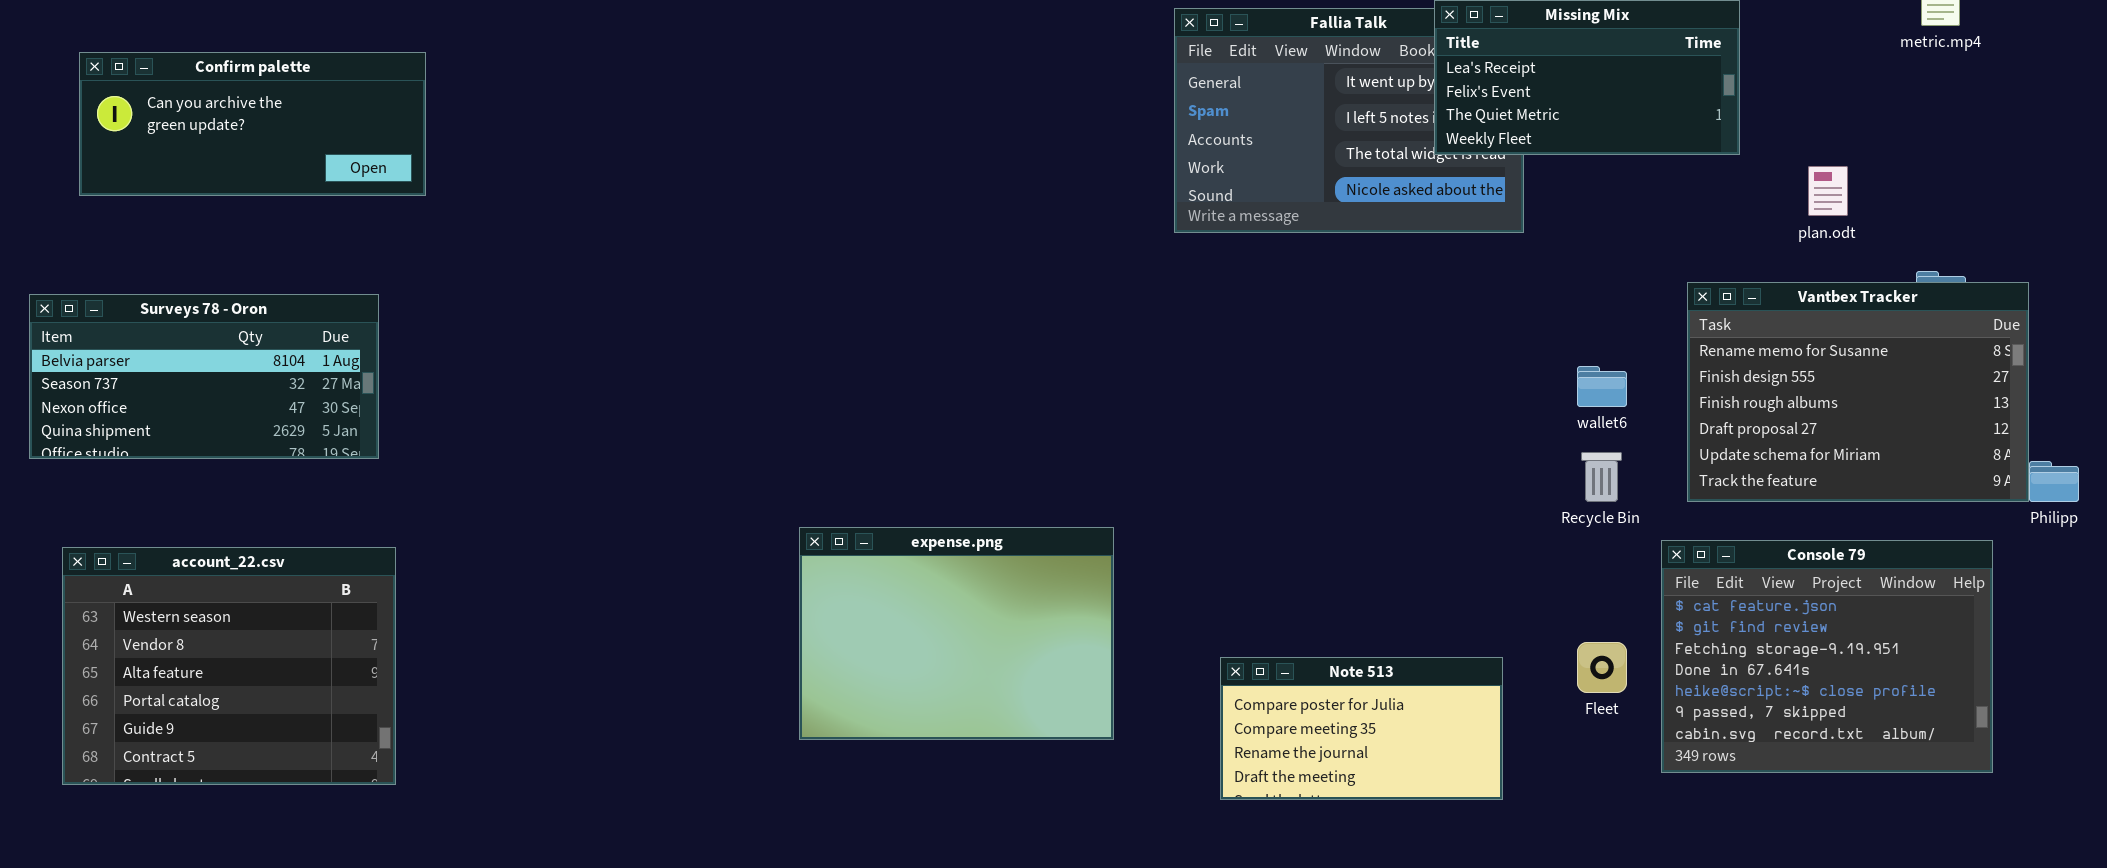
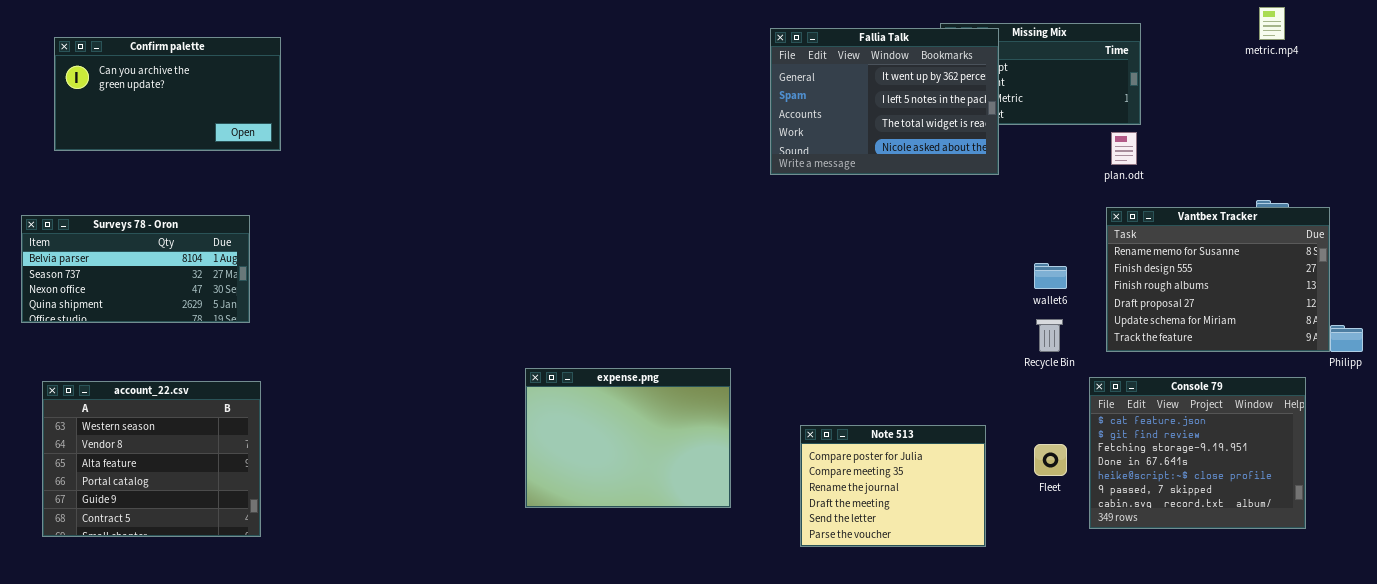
Fallia Talk: [1174,8,1524,233] -> [770,28,999,175], raised
Confirm palette: [79,52,426,196] -> [54,37,281,151], resized
plan.odt: [1808,166,1848,216] -> [1111,132,1137,165], moved
Note 513: [1220,657,1503,800] -> [800,425,986,547], resized

